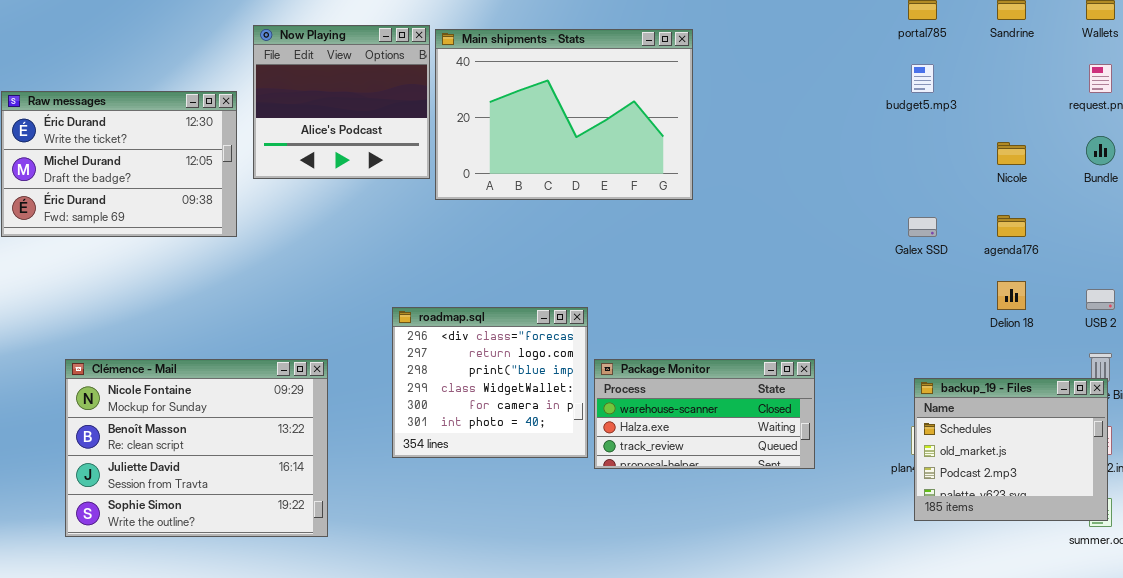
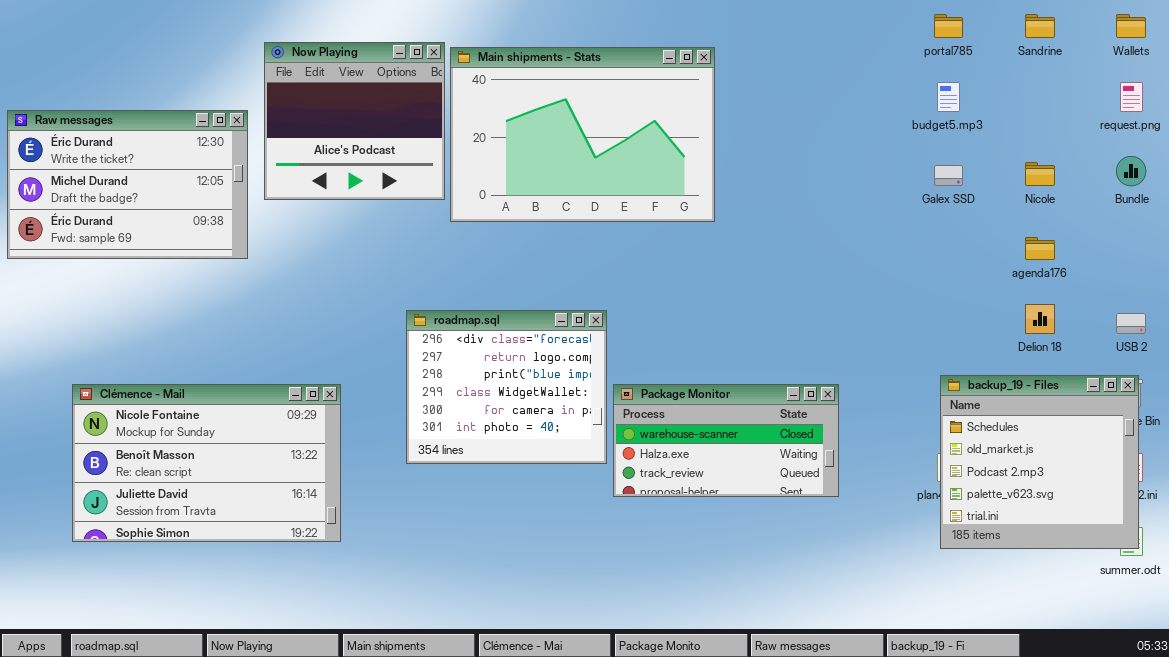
Galex SSD: [908,217,937,237] -> [934,165,963,186], moved
roadmap.sql: [392,307,588,458] -> [406,310,607,464], moved
Clémence - Mail: [65,359,328,537] -> [72,384,341,542], resized
backup_19 - Files: [914,378,1108,521] -> [940,375,1139,549], resized

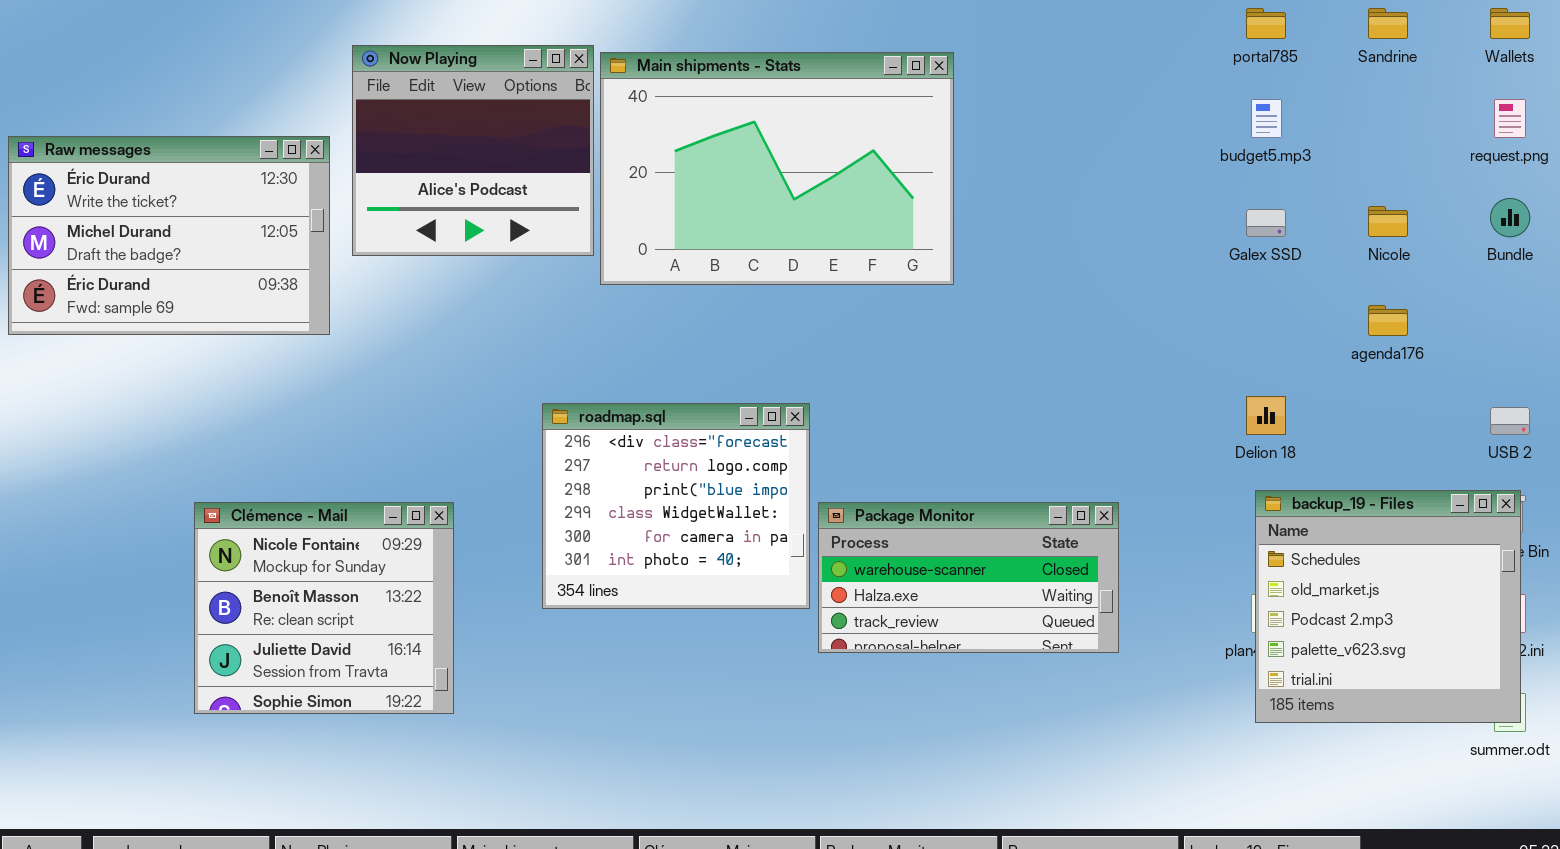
Delion 18: [1025,304,1055,334] -> [1246,396,1286,435], moved
Clémence - Mail: [72,384,341,542] -> [194,502,454,714], resized

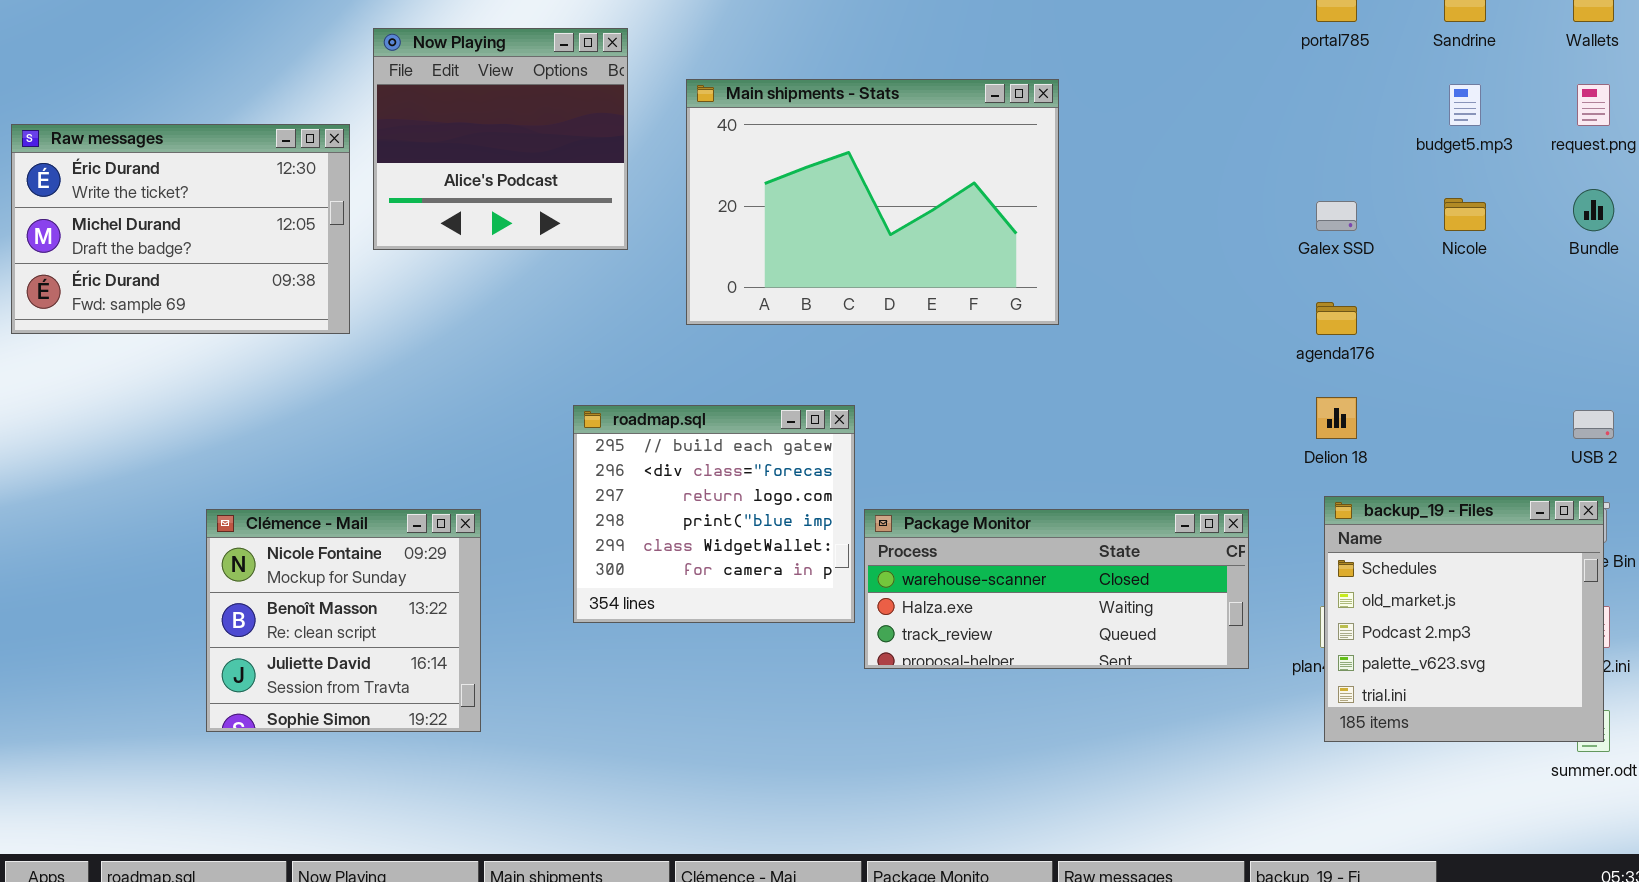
Main shipments - Stats: [600,52,954,285] -> [686,79,1059,325], moved
budget5.mp3: [1251,99,1282,138] -> [1449,84,1481,126], moved
agenda176: [1368,305,1408,336] -> [1316,302,1357,335], moved
roadmap.sql: [542,403,810,609] -> [573,405,855,623], scrolled up 1 row
Package Monitor: [818,502,1119,653] -> [864,509,1249,669], resized

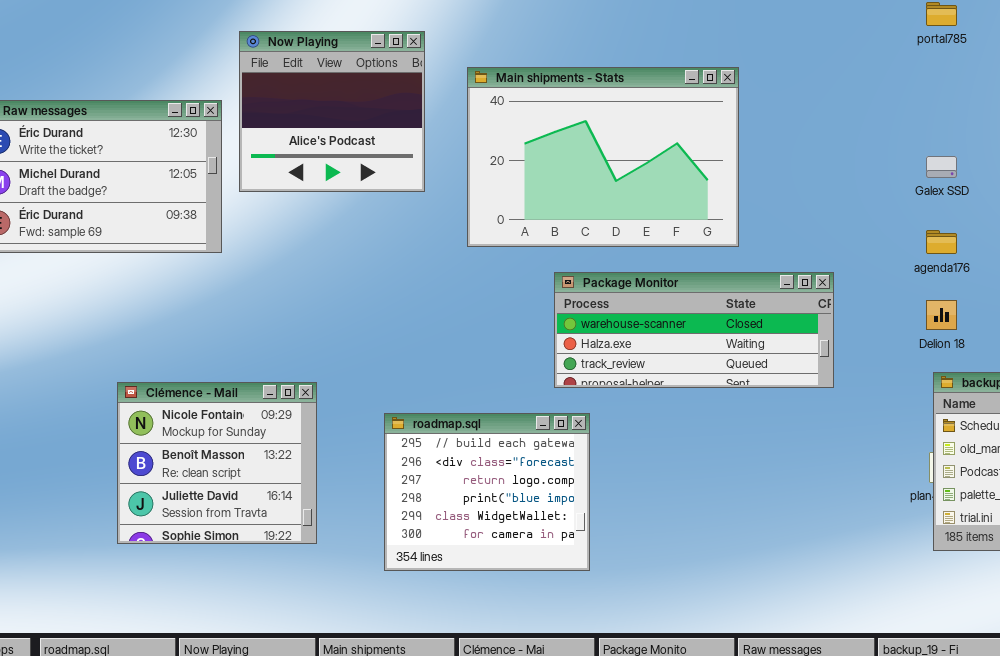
roadmap.sql: [573,405,855,623] -> [384,413,590,571], moved
Package Monitor: [864,509,1249,669] -> [554,272,834,388], moved

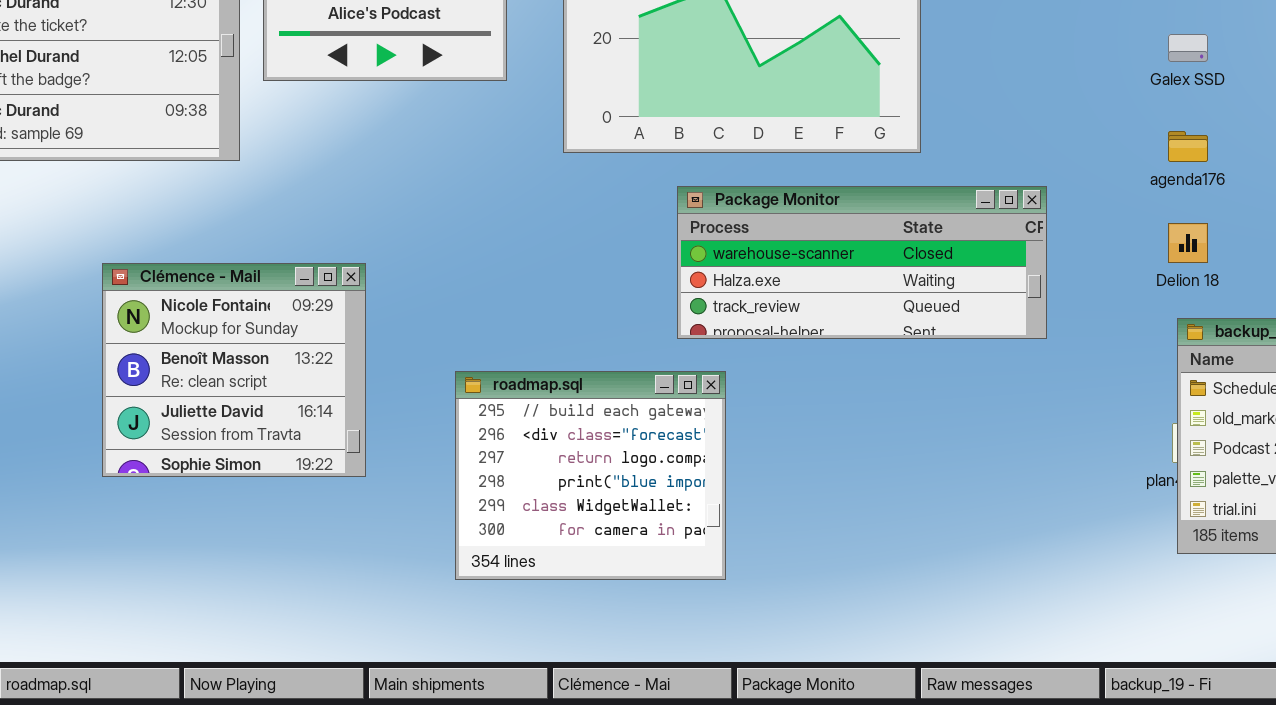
Clémence - Mail: [117,382,317,544] -> [102,263,366,477], moved

